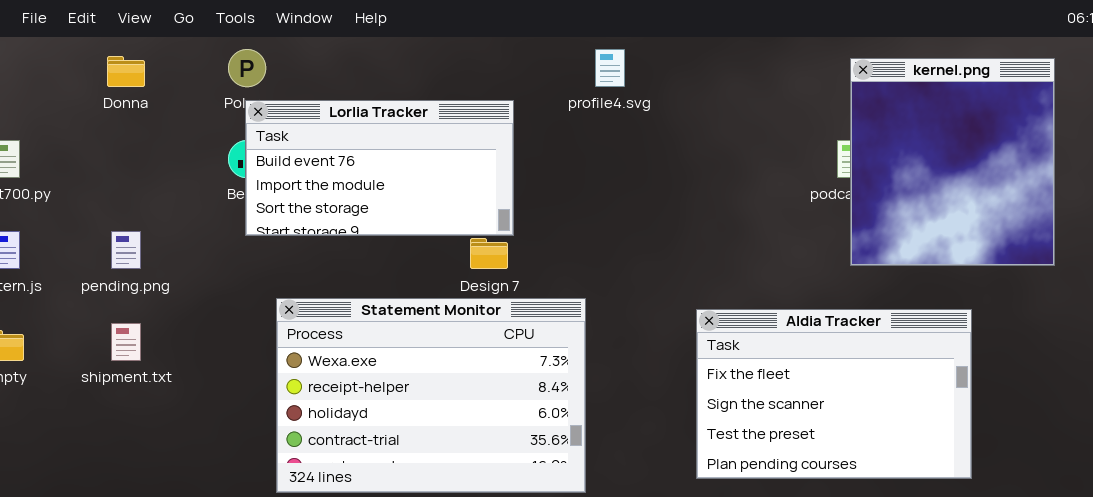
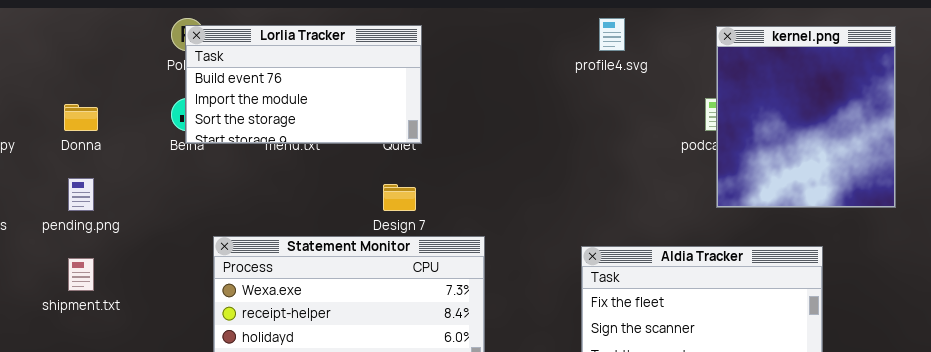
profile4.svg: [595,49,625,87] -> [599,18,625,51], moved
Donna: [107,56,145,87] -> [64,104,98,131], moved
Lorlia Tracker: [245,100,514,236] -> [185,25,422,144], moved

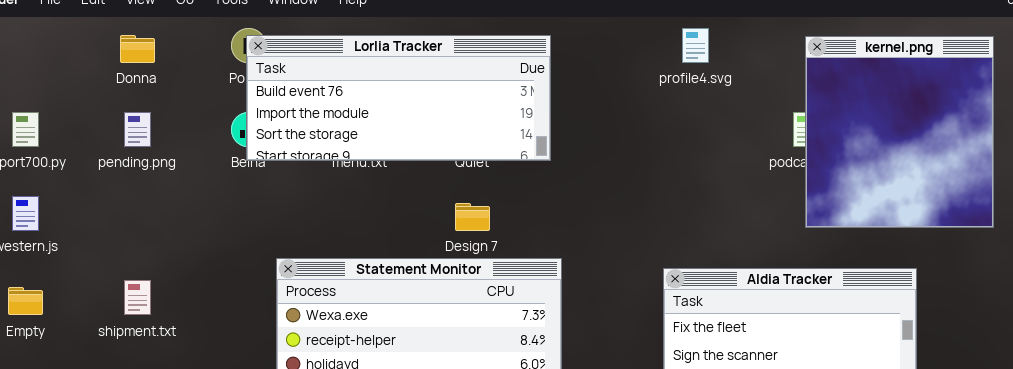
Lorlia Tracker: [185,25,422,144] -> [246,35,551,161], resized
Donna: [64,104,98,131] -> [120,35,155,63], moved
pending.png: [68,178,94,211] -> [124,112,151,147], moved

